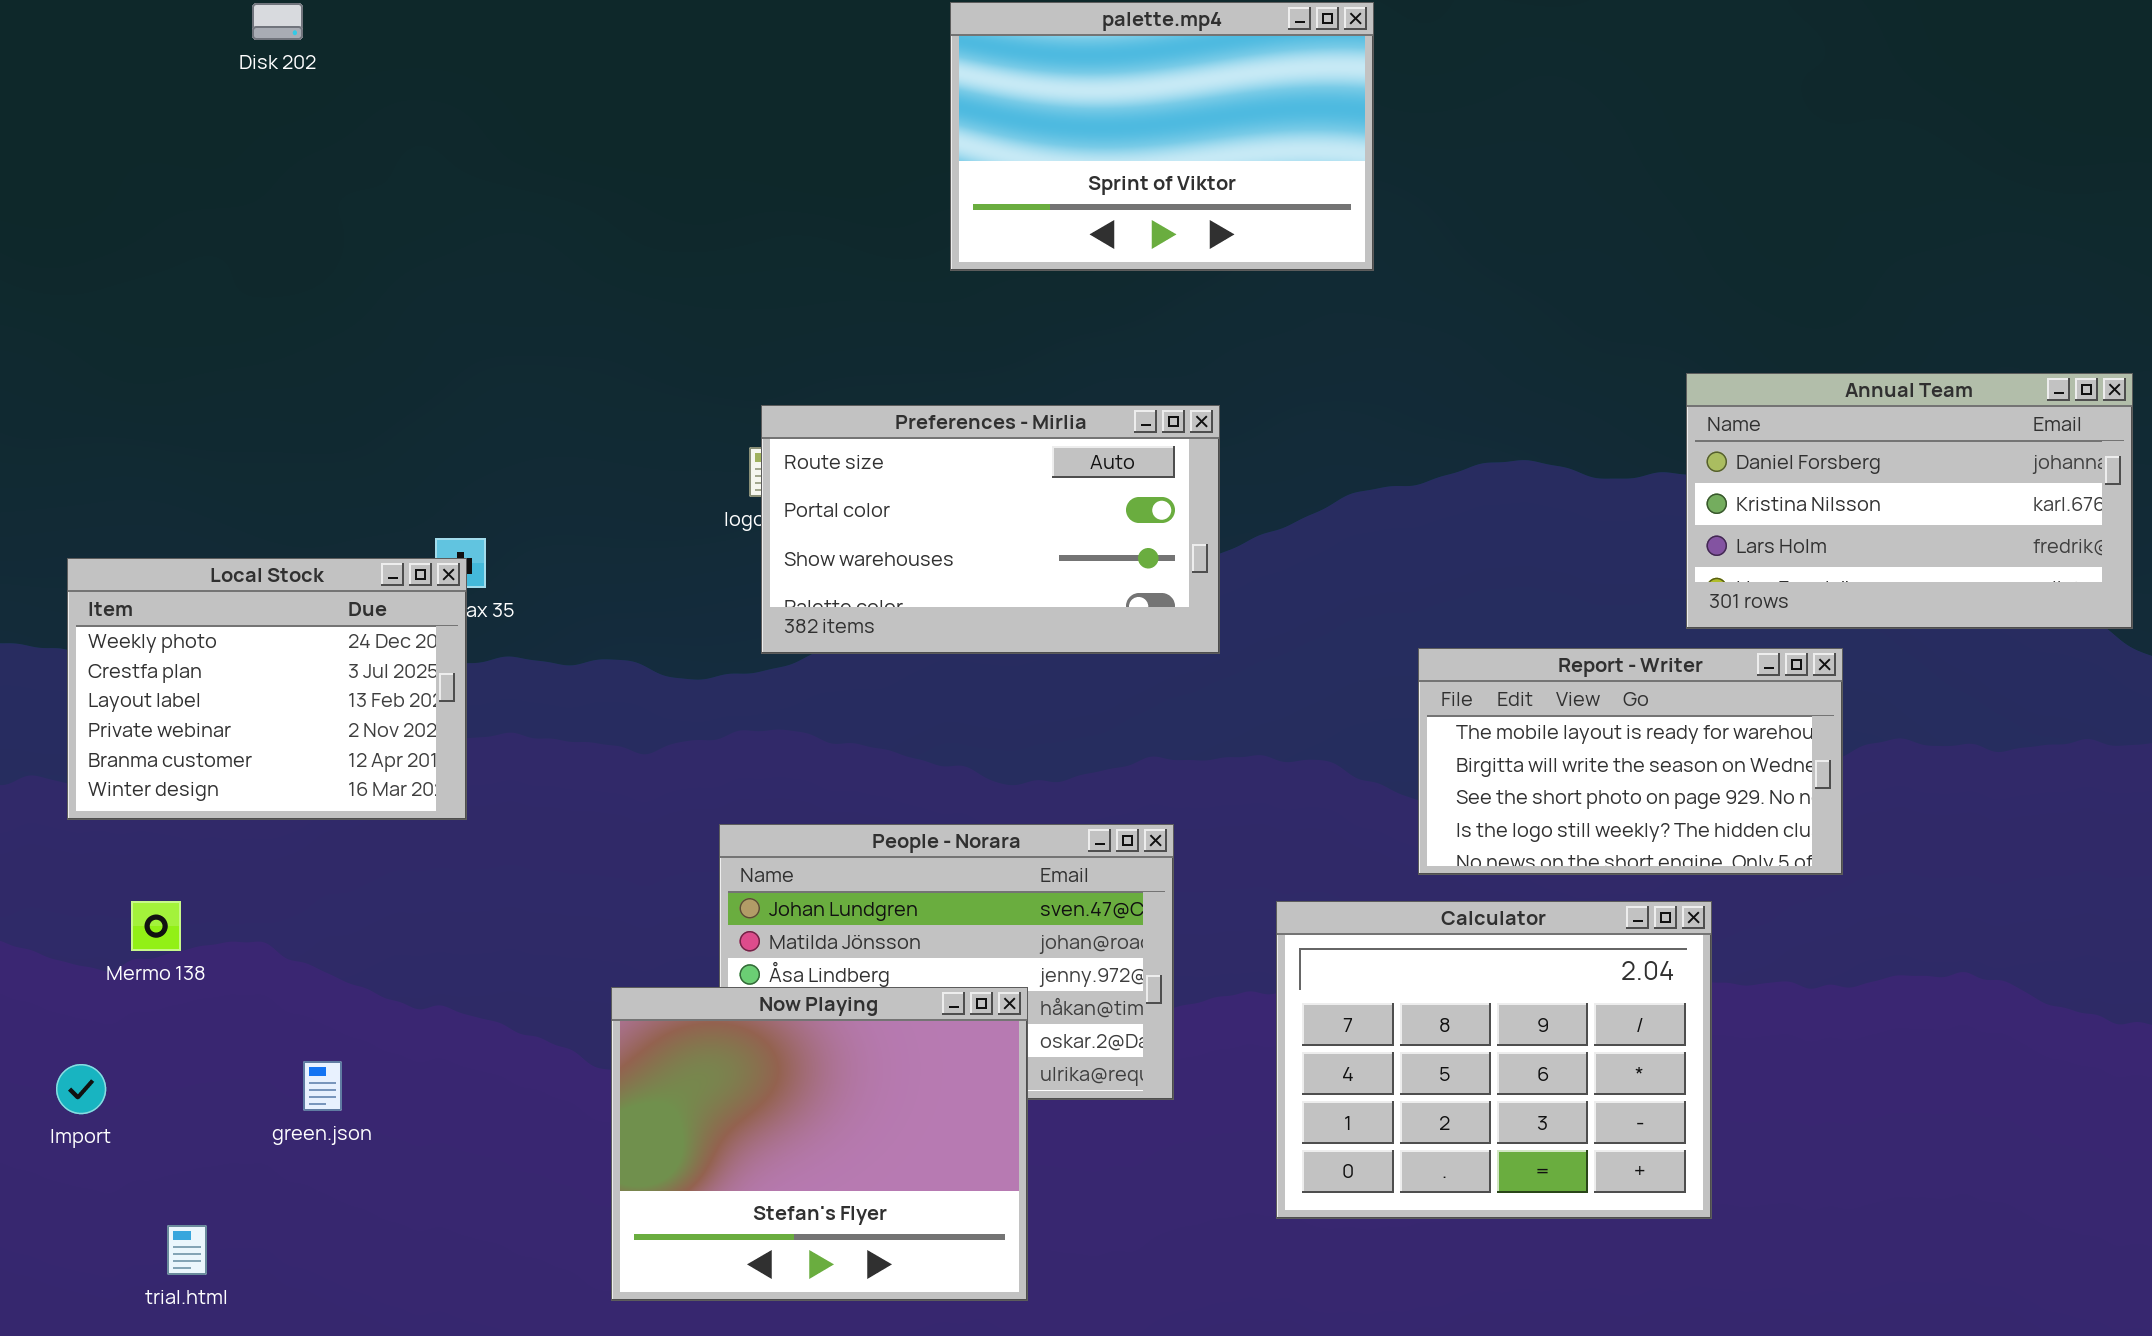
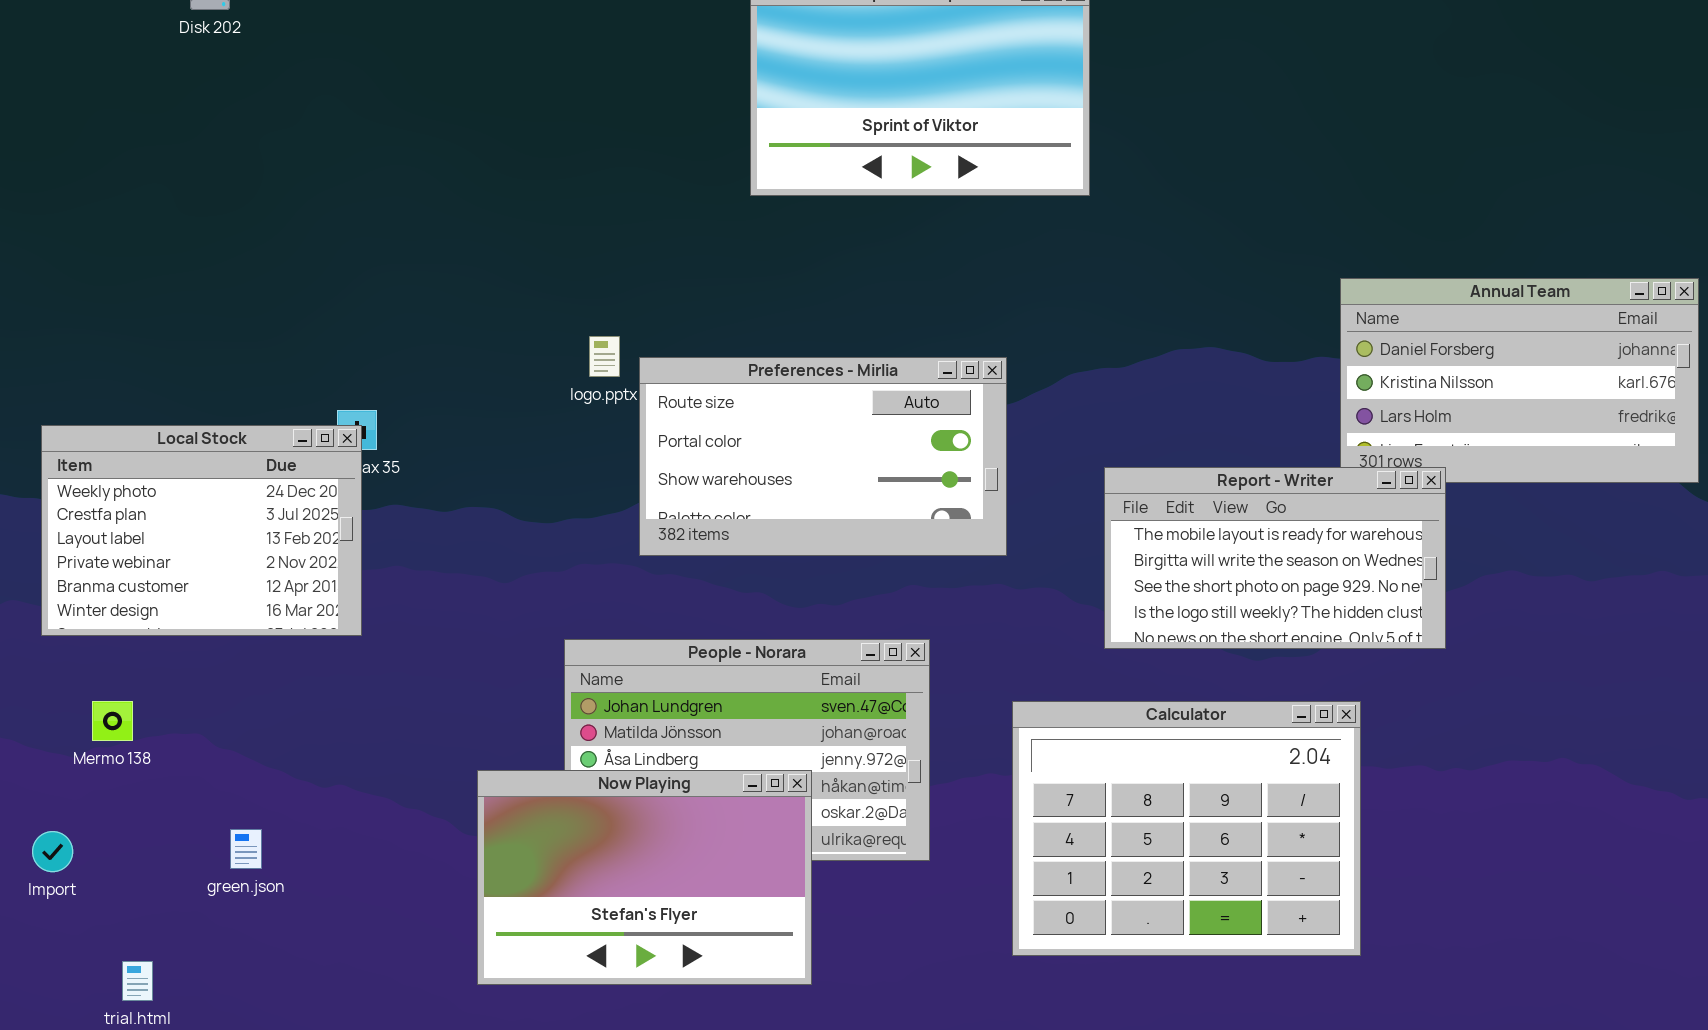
Preferences - Mirlia: [761,405,1220,654] -> [639,357,1007,556], moved
Report - Writer: [1418,648,1843,875] -> [1104,467,1446,649], moved
Now Playing: [611,987,1028,1301] -> [477,770,812,985], resized

